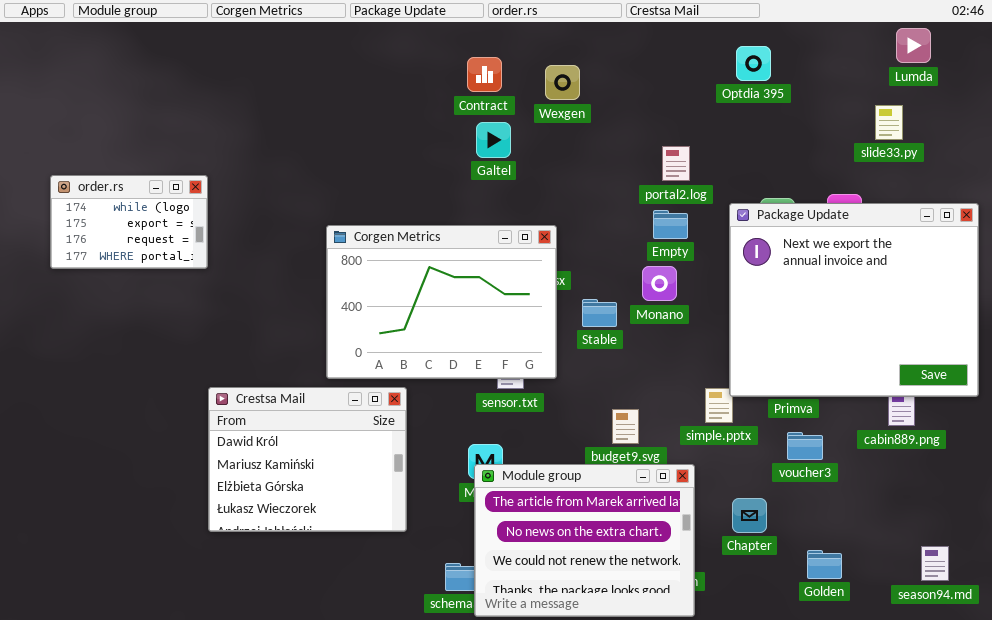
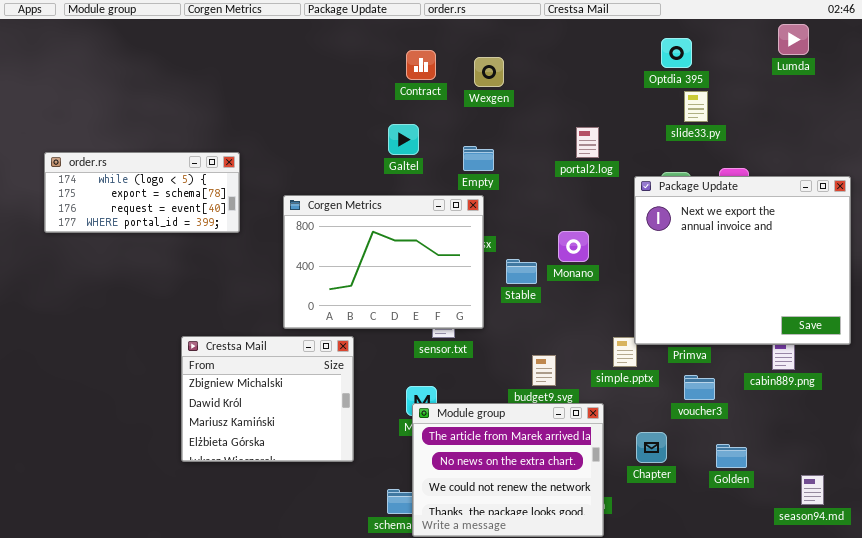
Optdia 395: [736,46,771,81] -> [661,38,692,68], moved
slide33.py: [875,105,903,140] -> [684,91,708,122], moved
Galtel: [476,122,511,158] -> [388,124,419,155], moved
order.rs: [50,175,208,269] -> [44,152,240,233], resized
Empty: [653,210,688,239] -> [463,146,494,171], moved
Crestsa Mail: [208,387,407,532] -> [181,336,354,462], scrolled up 1 row
Golden: [807,550,842,579] -> [716,444,747,468], moved

